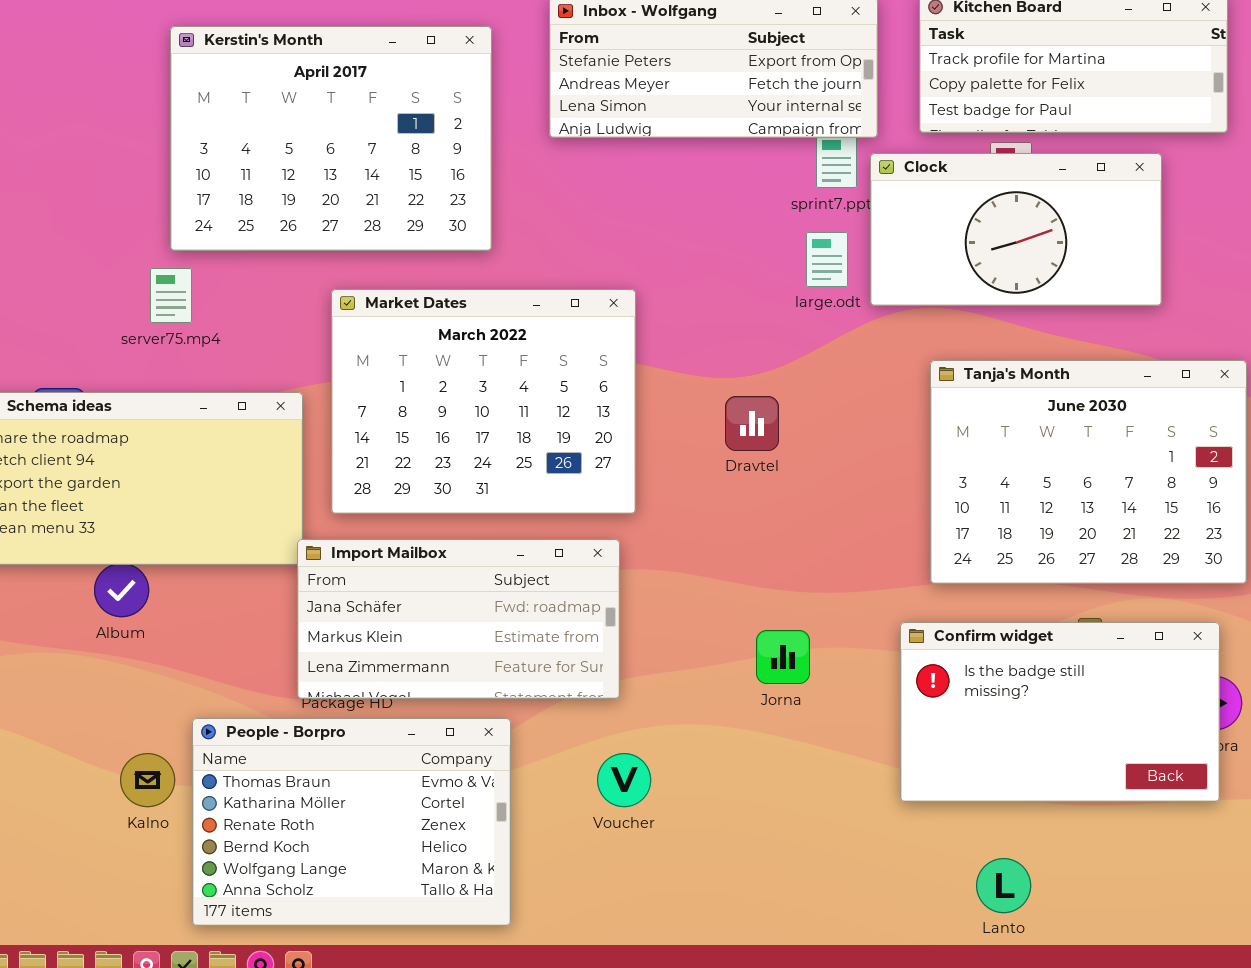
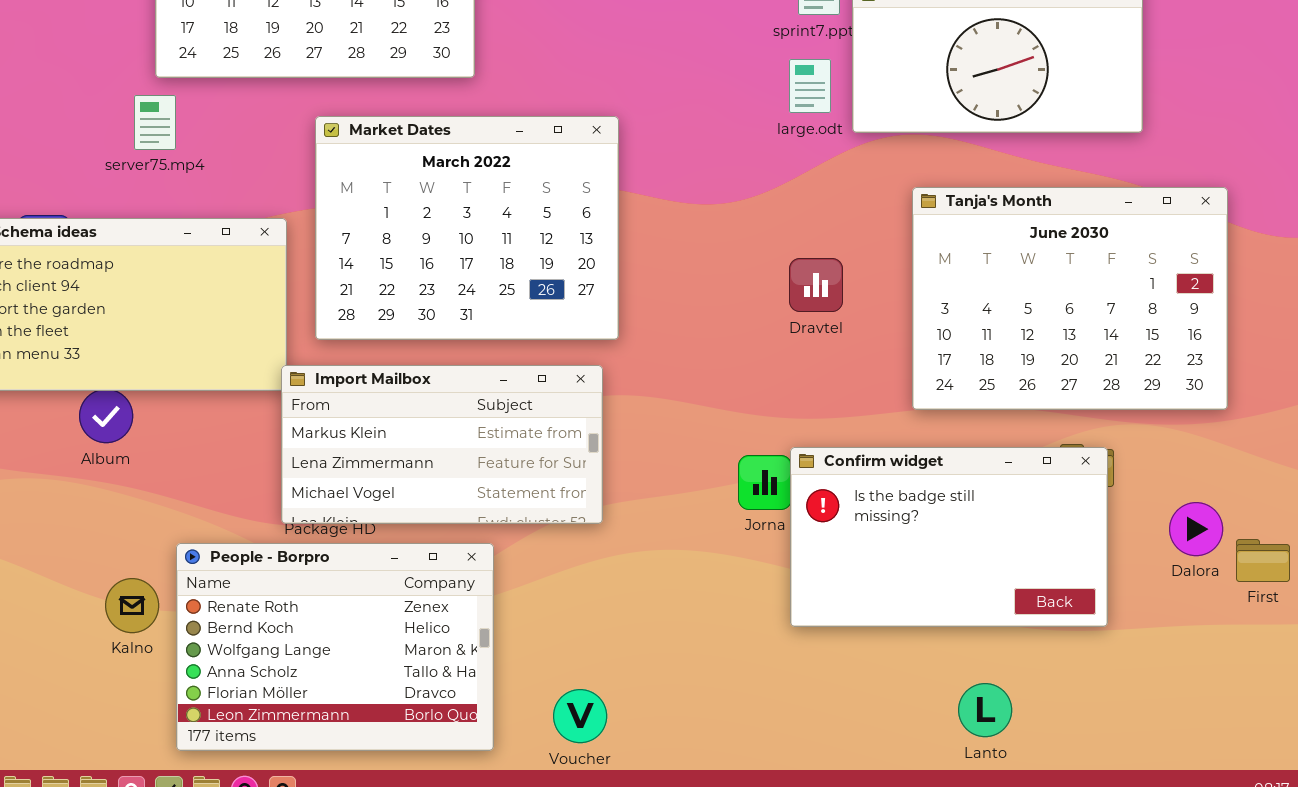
Dravtel: [725,396,779,451] -> [789,258,843,312], moved
Import Mailbox: [297,539,620,699] -> [281,365,603,524], scrolled down 1 row
Confirm widget: [900,622,1220,802] -> [790,447,1108,627], moved
People - Borpro: [192,718,511,926] -> [176,543,494,751], scrolled down 2 rows
Voucher: [597,753,651,807] -> [553,689,607,743], moved

